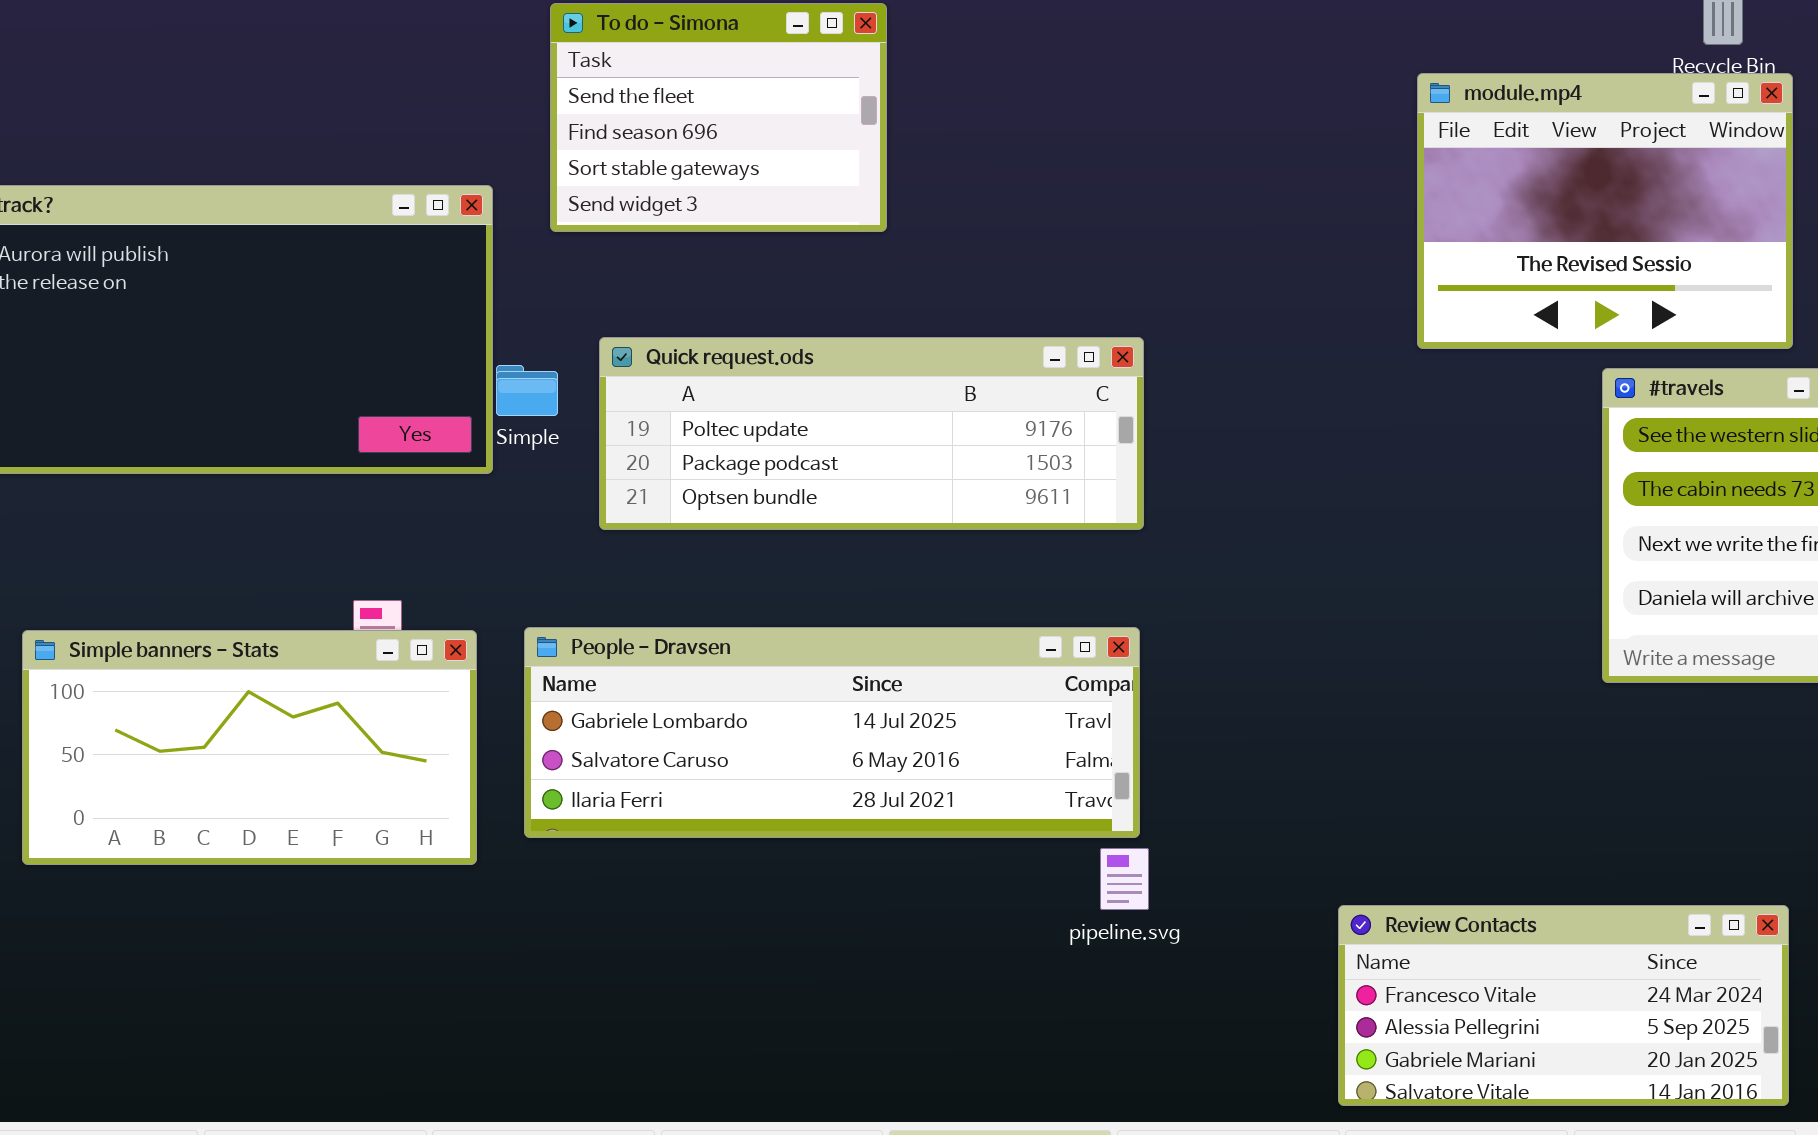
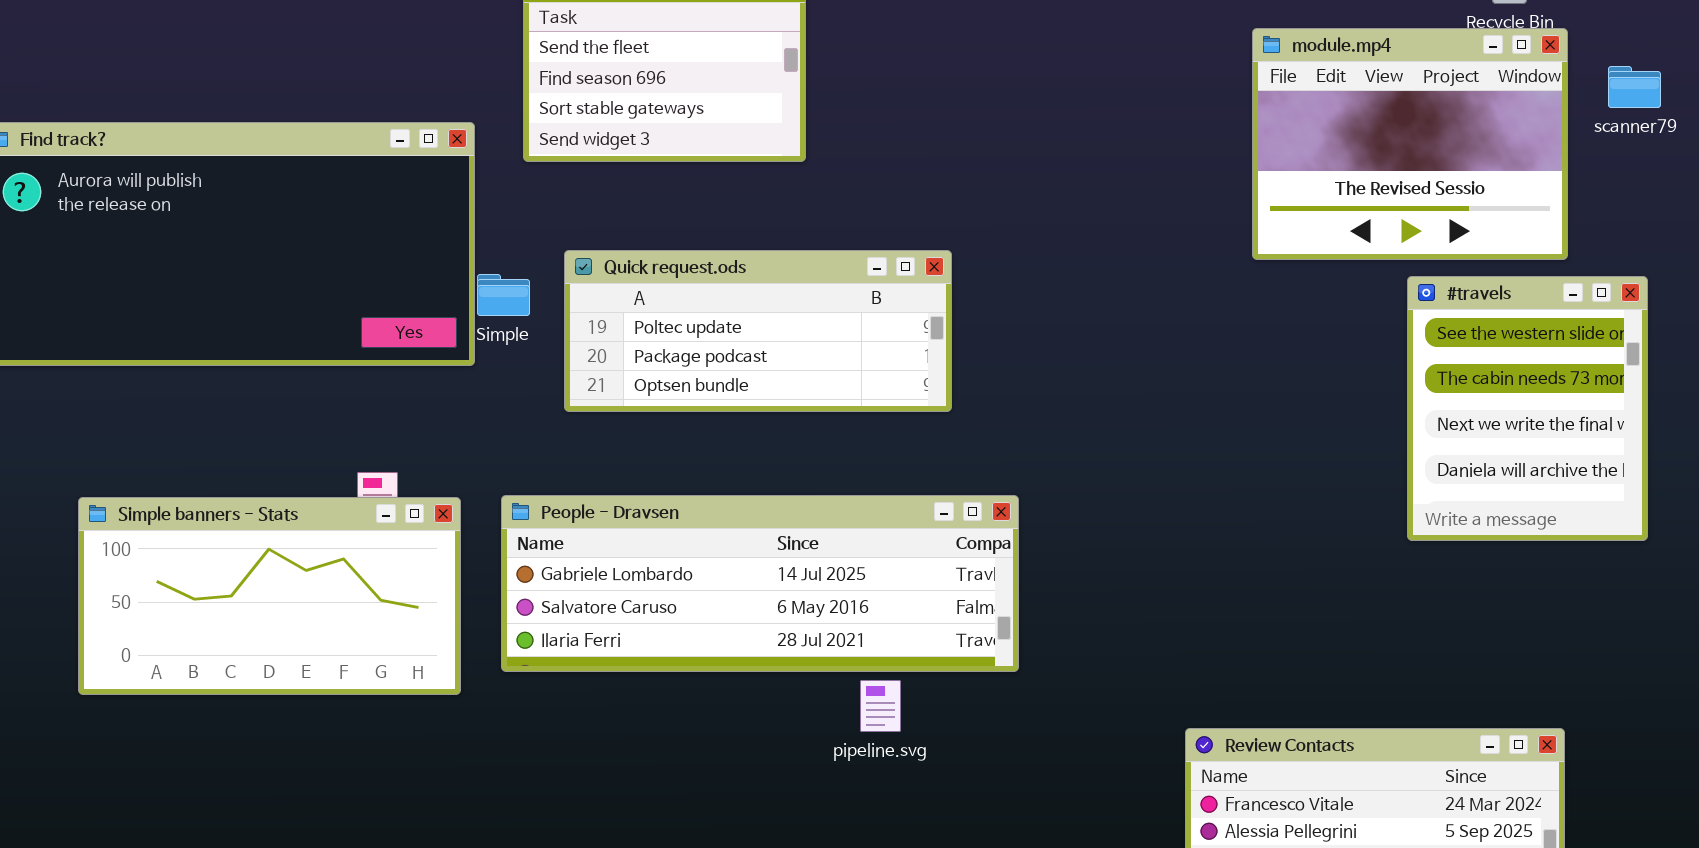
Quick request.ods: [599,337,1144,530] -> [564,250,952,412], resized
pipeline.svg: [1100,848,1149,910] -> [860,680,901,732], moved

